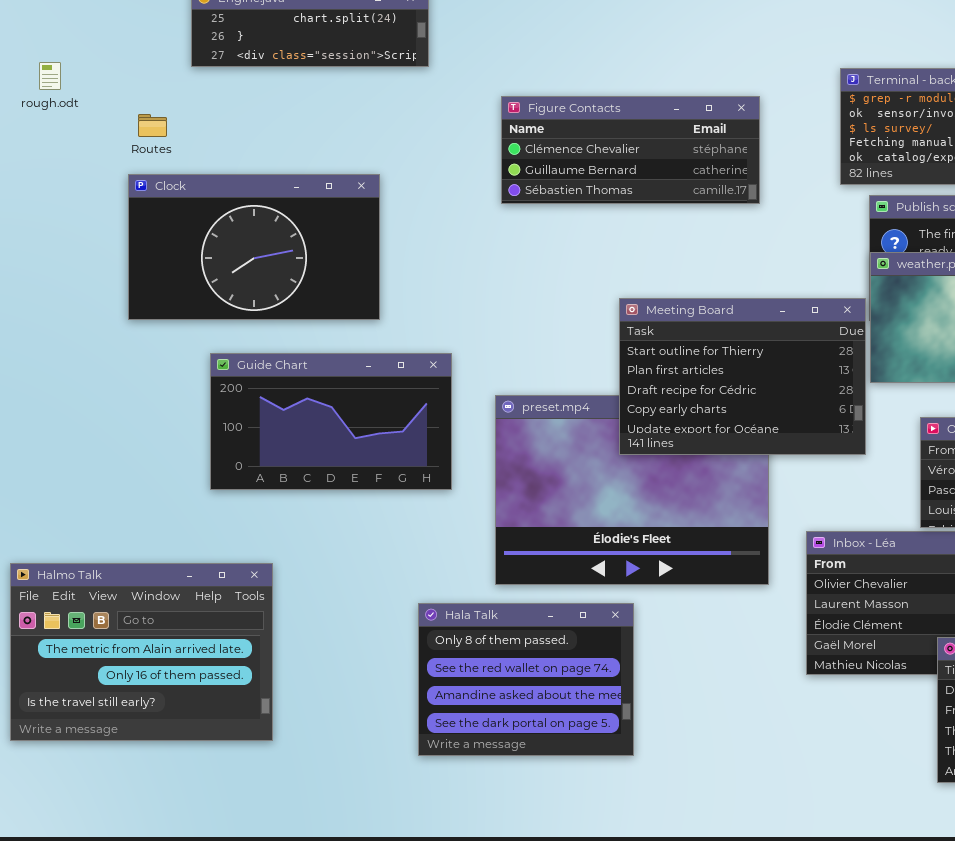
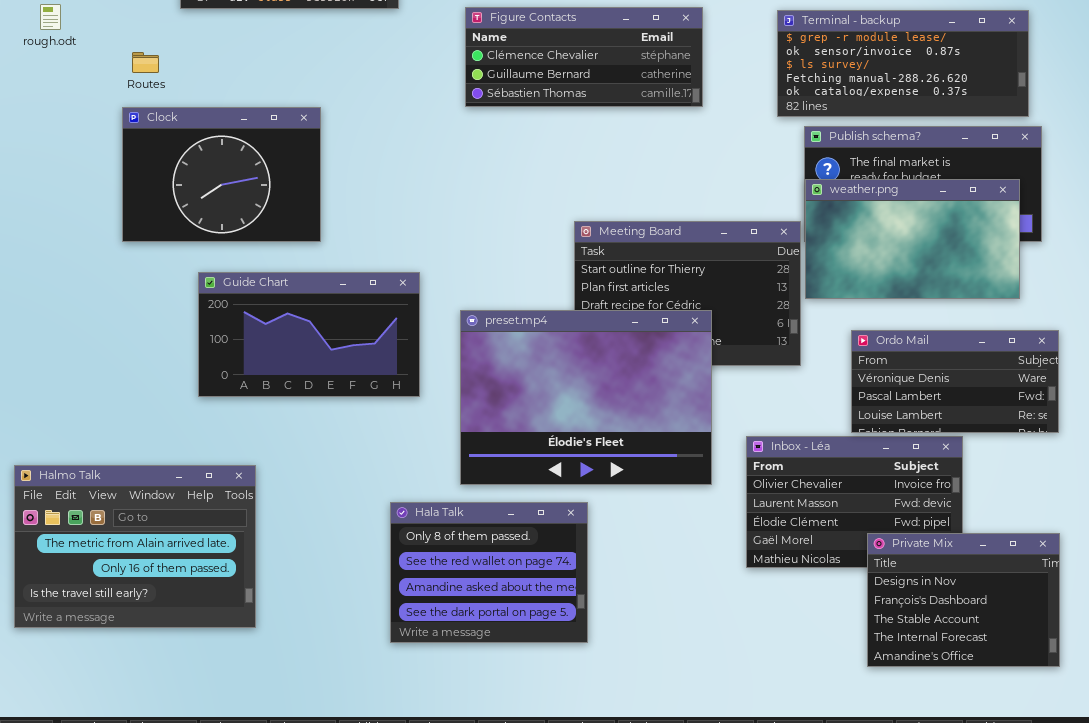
Figure Contacts: [501,96,760,204] -> [465,7,703,107], moved
Clock: [128,174,380,320] -> [122,107,321,242], resized
preset.mp4: [495,395,769,585] -> [460,310,712,485], raised

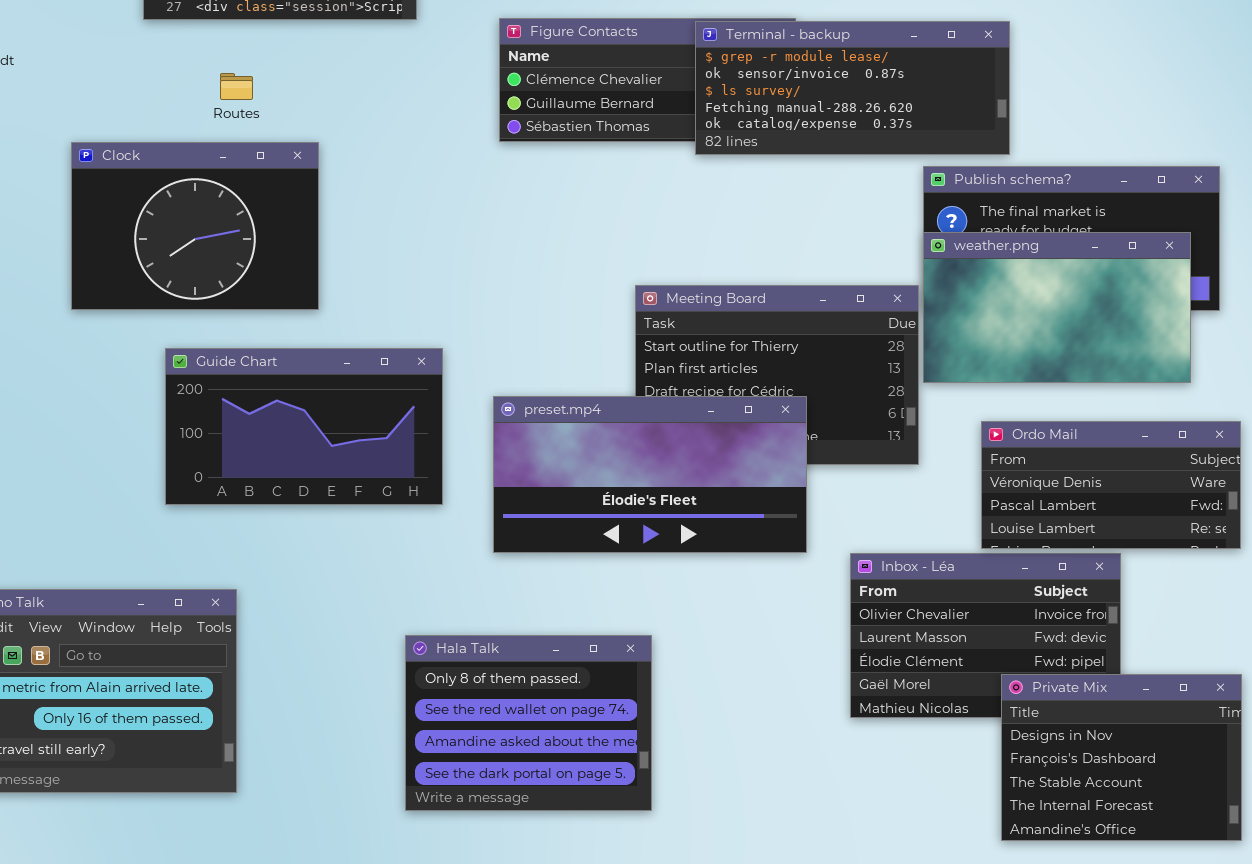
Terminal - backup: [777,10,1029,117] -> [695,21,1010,155], moved
Routes: [132,52,159,73] -> [220,73,253,100], moved
preset.mp4: [460,310,712,485] -> [493,396,807,553], resized

